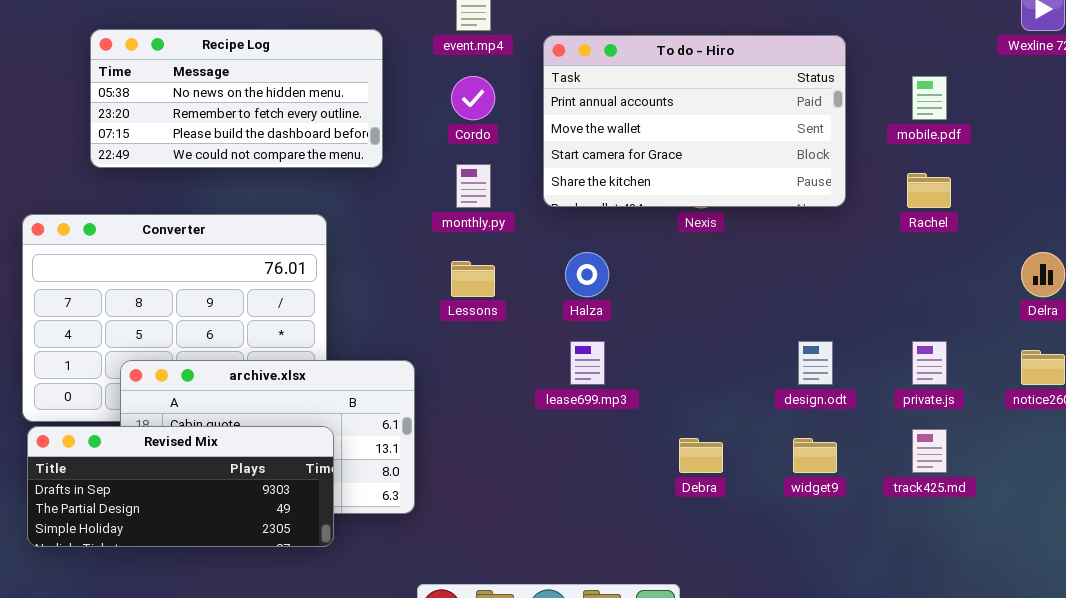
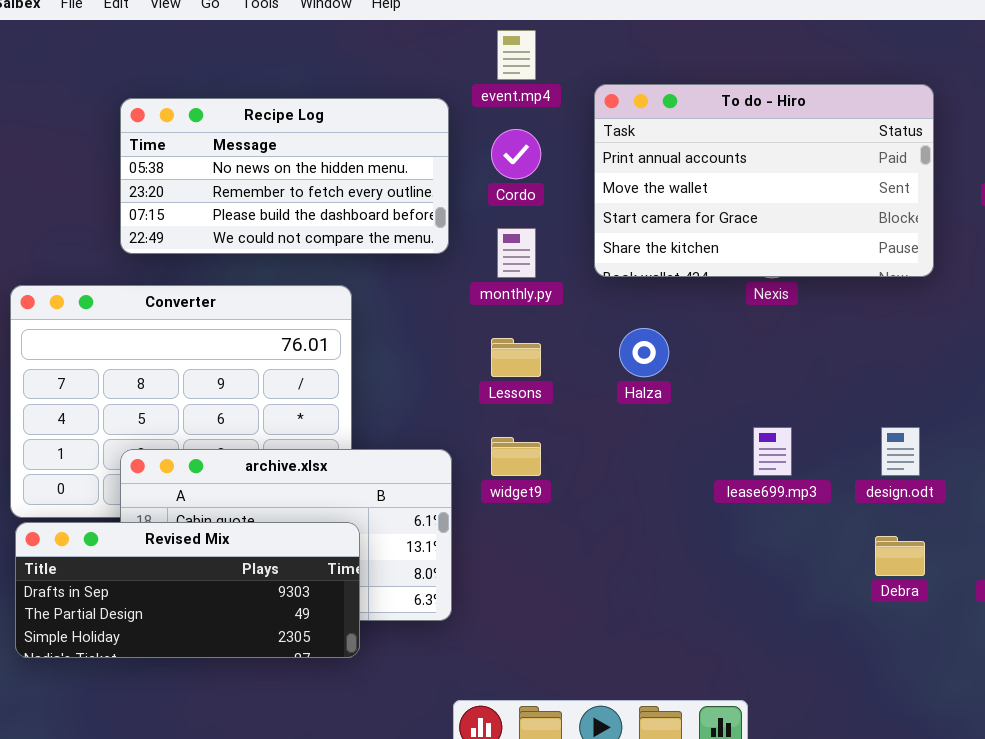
Recipe Log: [90,29,383,168] -> [120,98,449,254], moved
lease699.mp3: [570,341,605,385] -> [753,427,792,476], moved
Debra: [679,438,723,473] -> [875,536,925,576], moved
widget9: [793,438,837,473] -> [491,437,541,476], moved

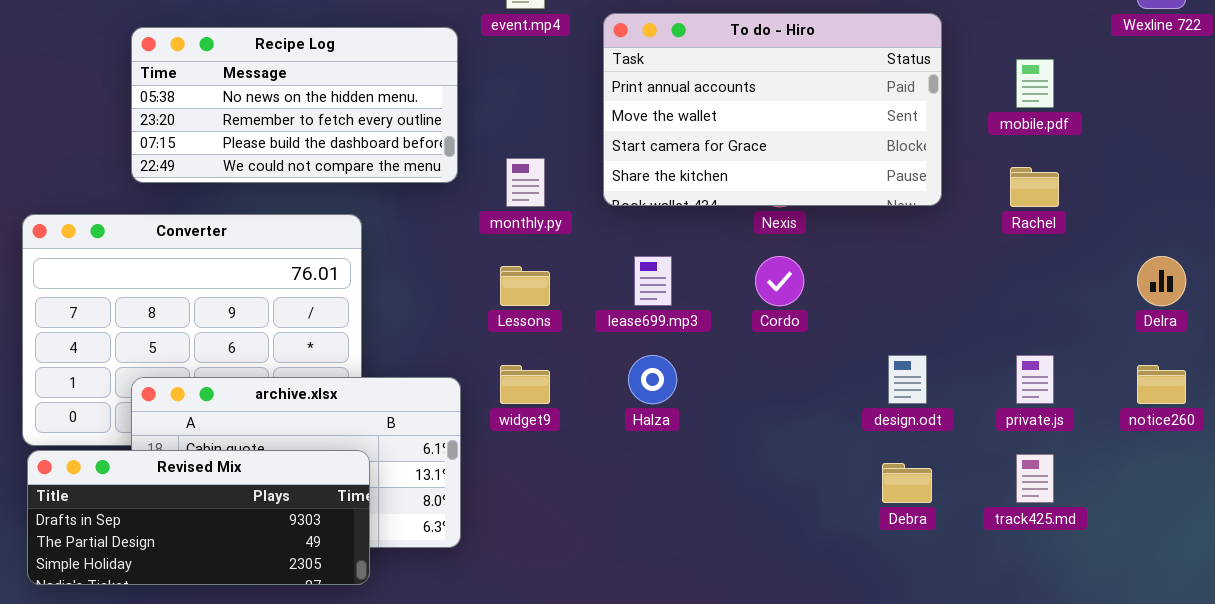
Cordo: [491,129,541,179] -> [755,256,804,306], moved
Halza: [619,328,669,377] -> [628,355,677,404], moved
lease699.mp3: [753,427,792,476] -> [634,256,672,306], moved

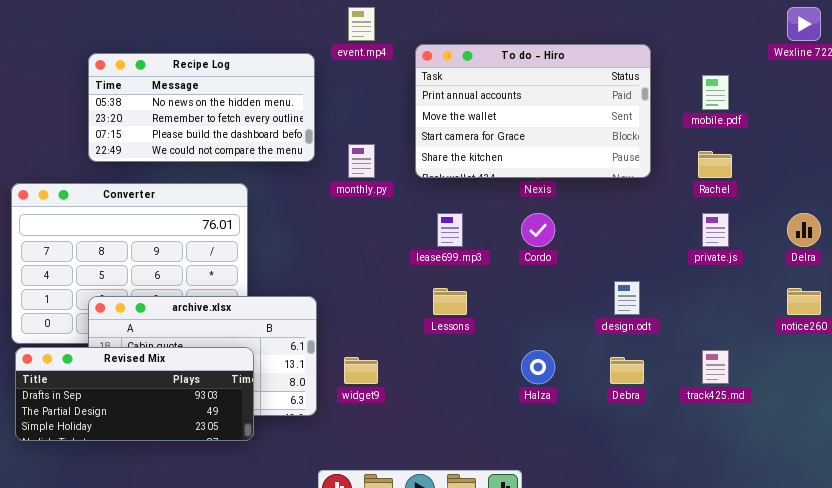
Lessons: [500,266,550,306] -> [433,288,467,315], moved
Halza: [628,355,677,404] -> [521,350,555,384], moved
private.js: [1016,355,1054,404] -> [702,213,729,247], moved
widget9: [500,365,550,404] -> [344,357,378,384], moved

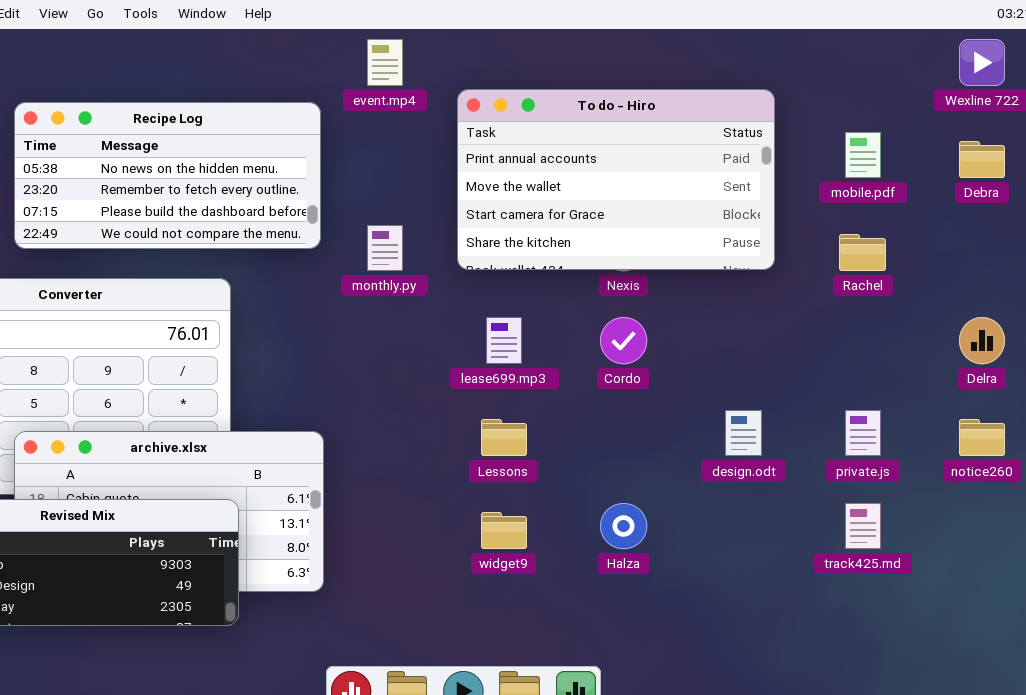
private.js: [702,213,729,247] -> [845,410,881,456], moved
widget9: [344,357,378,384] -> [481,512,527,549], moved
Debra: [610,357,644,384] -> [959,141,1005,178], moved

